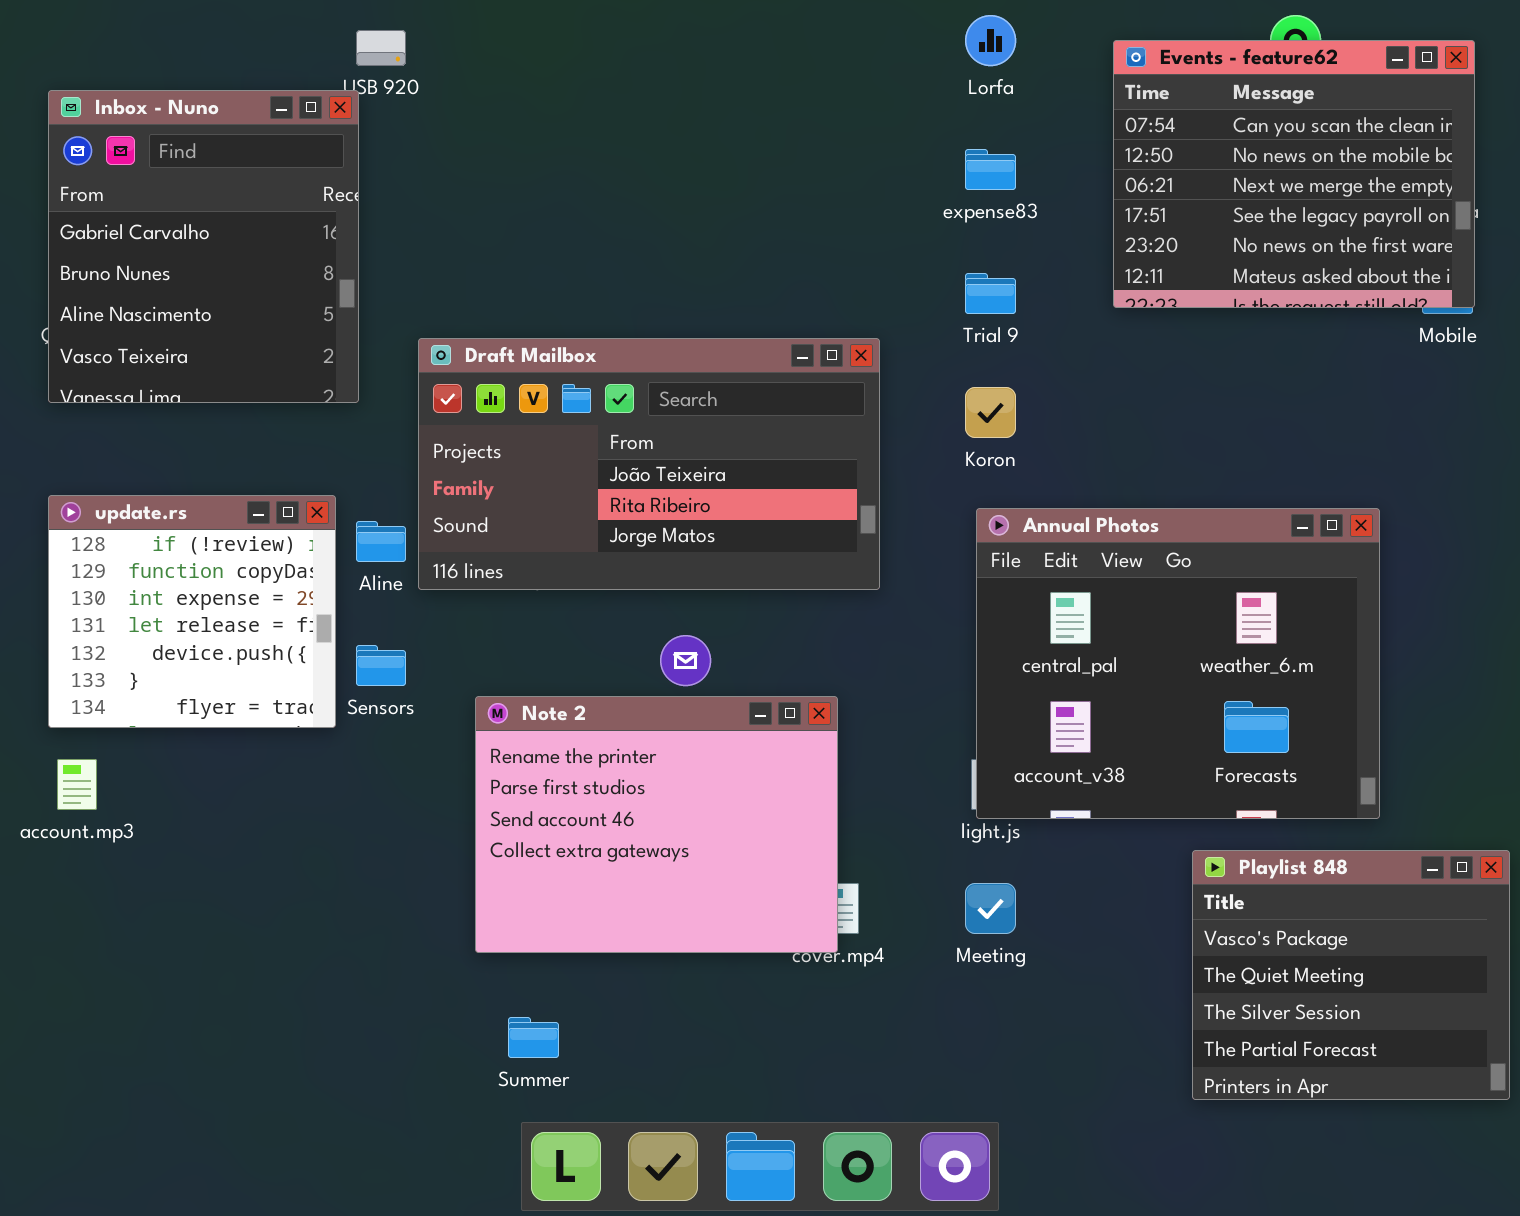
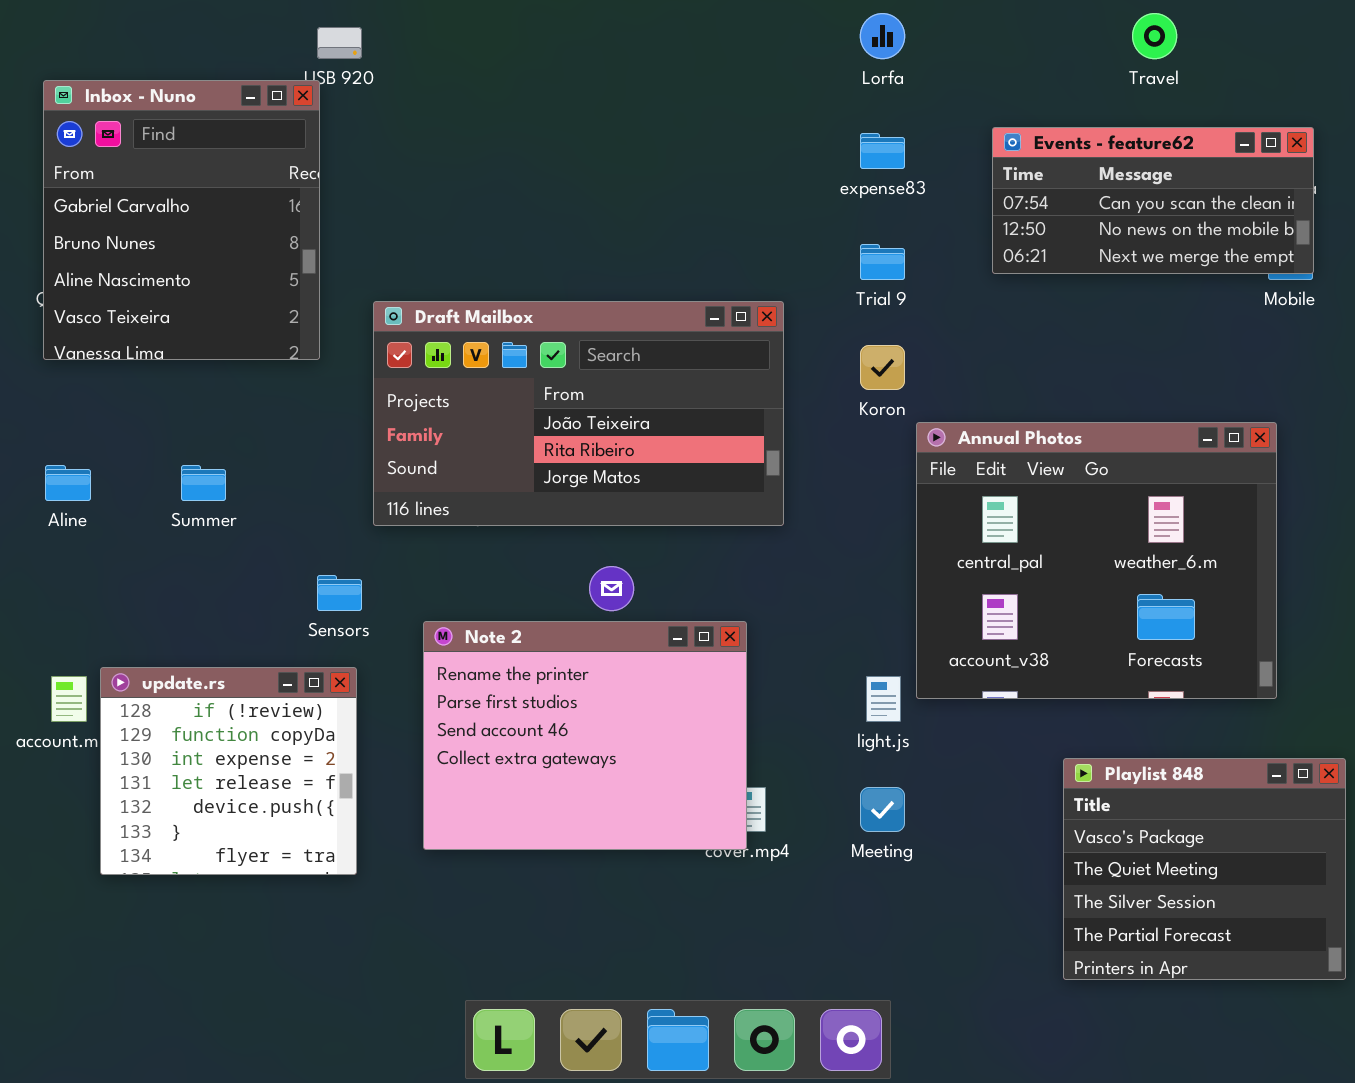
Events - feature62: [1113,40,1475,308] -> [992,127,1314,274], resized
update.rs: [48,495,336,728] -> [100,667,357,875], moved
Annual Photos: [976,508,1380,819] -> [916,422,1277,699], moved
Aline: [356,521,406,562] -> [45,465,91,501], moved
Summer: [508,1017,559,1058] -> [181,465,226,501], moved

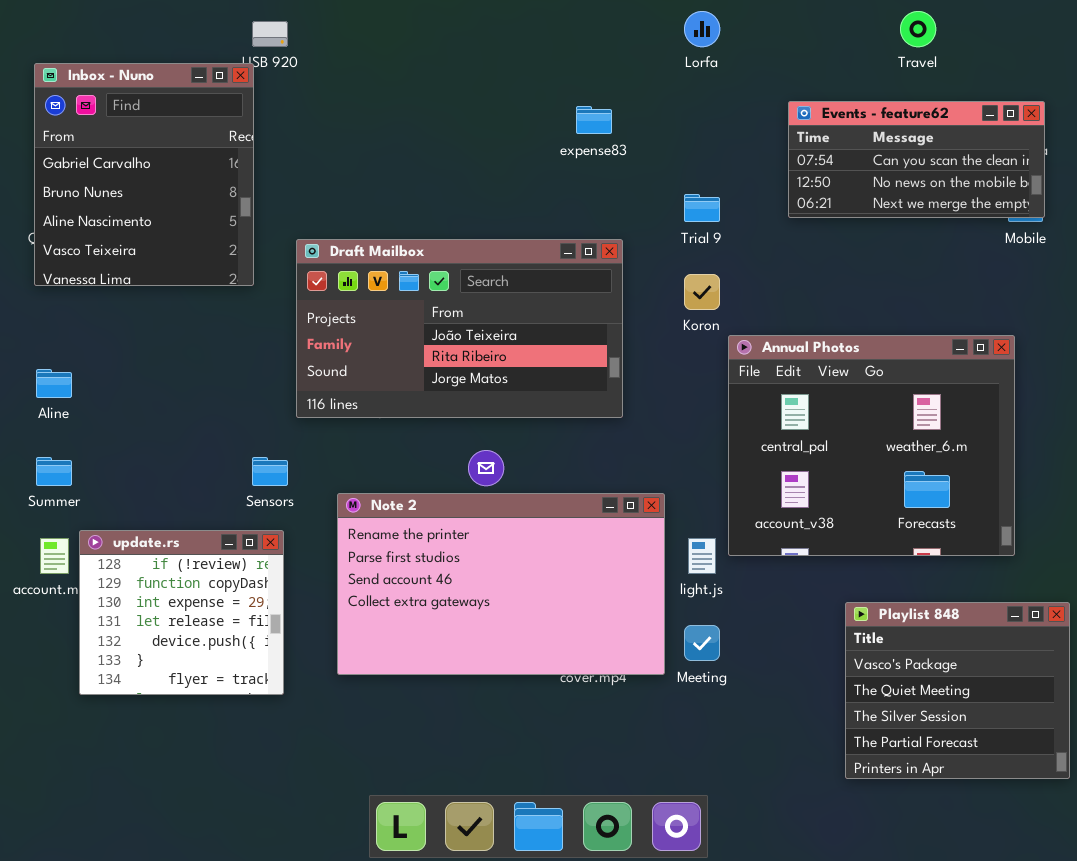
expense83: [860,133,905,169] -> [576,106,612,134], moved
Summer: [181,465,226,501] -> [36,457,72,486], moved
Note 2: [423,621,747,850] -> [337,493,665,675], resized

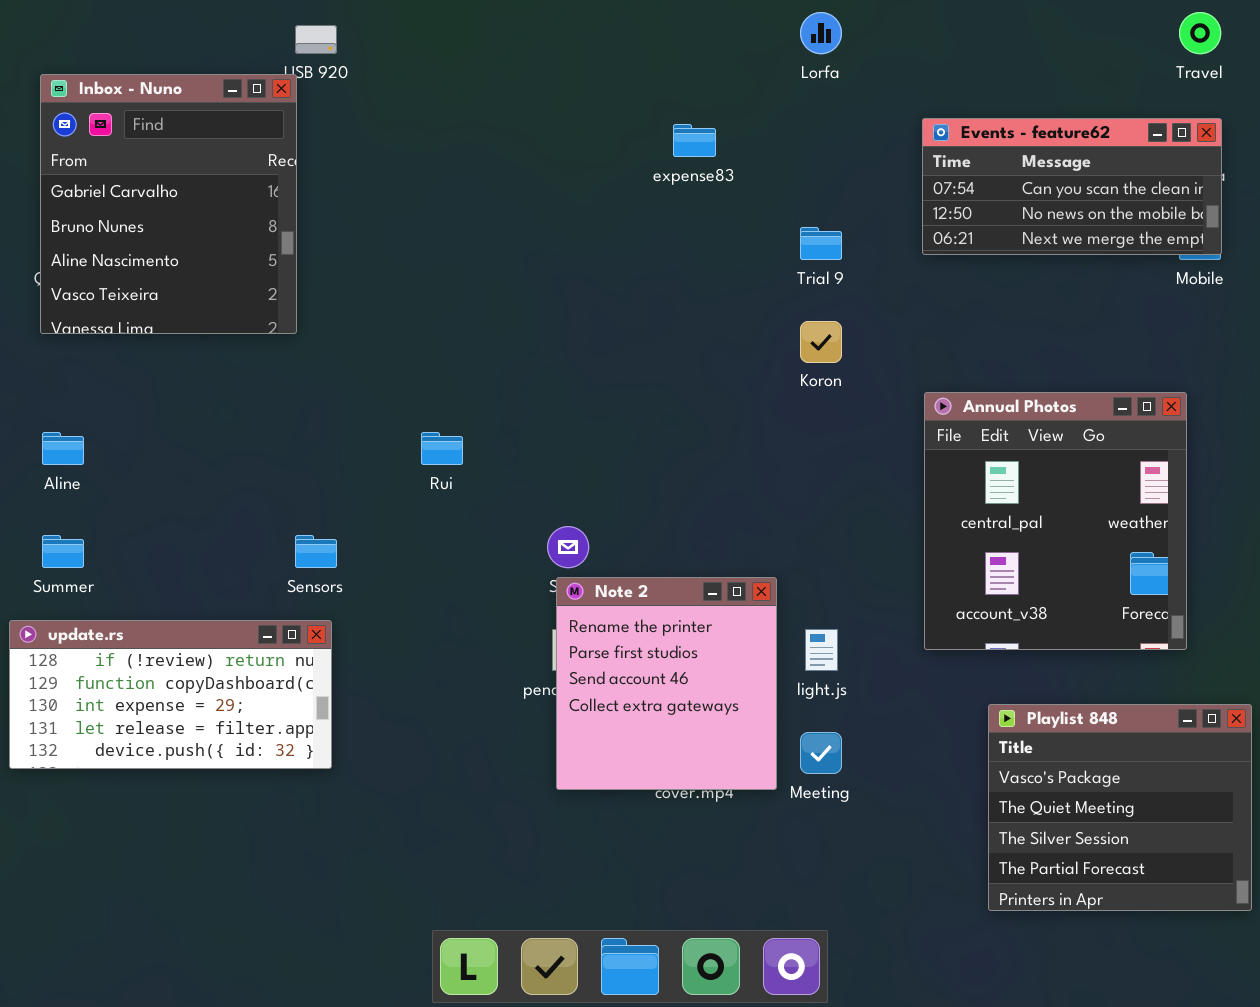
Travel: [900,11,936,47] -> [1179,12,1221,54], moved
Draft Mailbox: [296,239,623,418] -> none, closed
Annual Photos: [728,335,1015,556] -> [924,392,1187,650], resized
Note 2: [337,493,665,675] -> [556,577,777,790], resized
update.rs: [79,530,284,695] -> [9,620,332,769], resized

